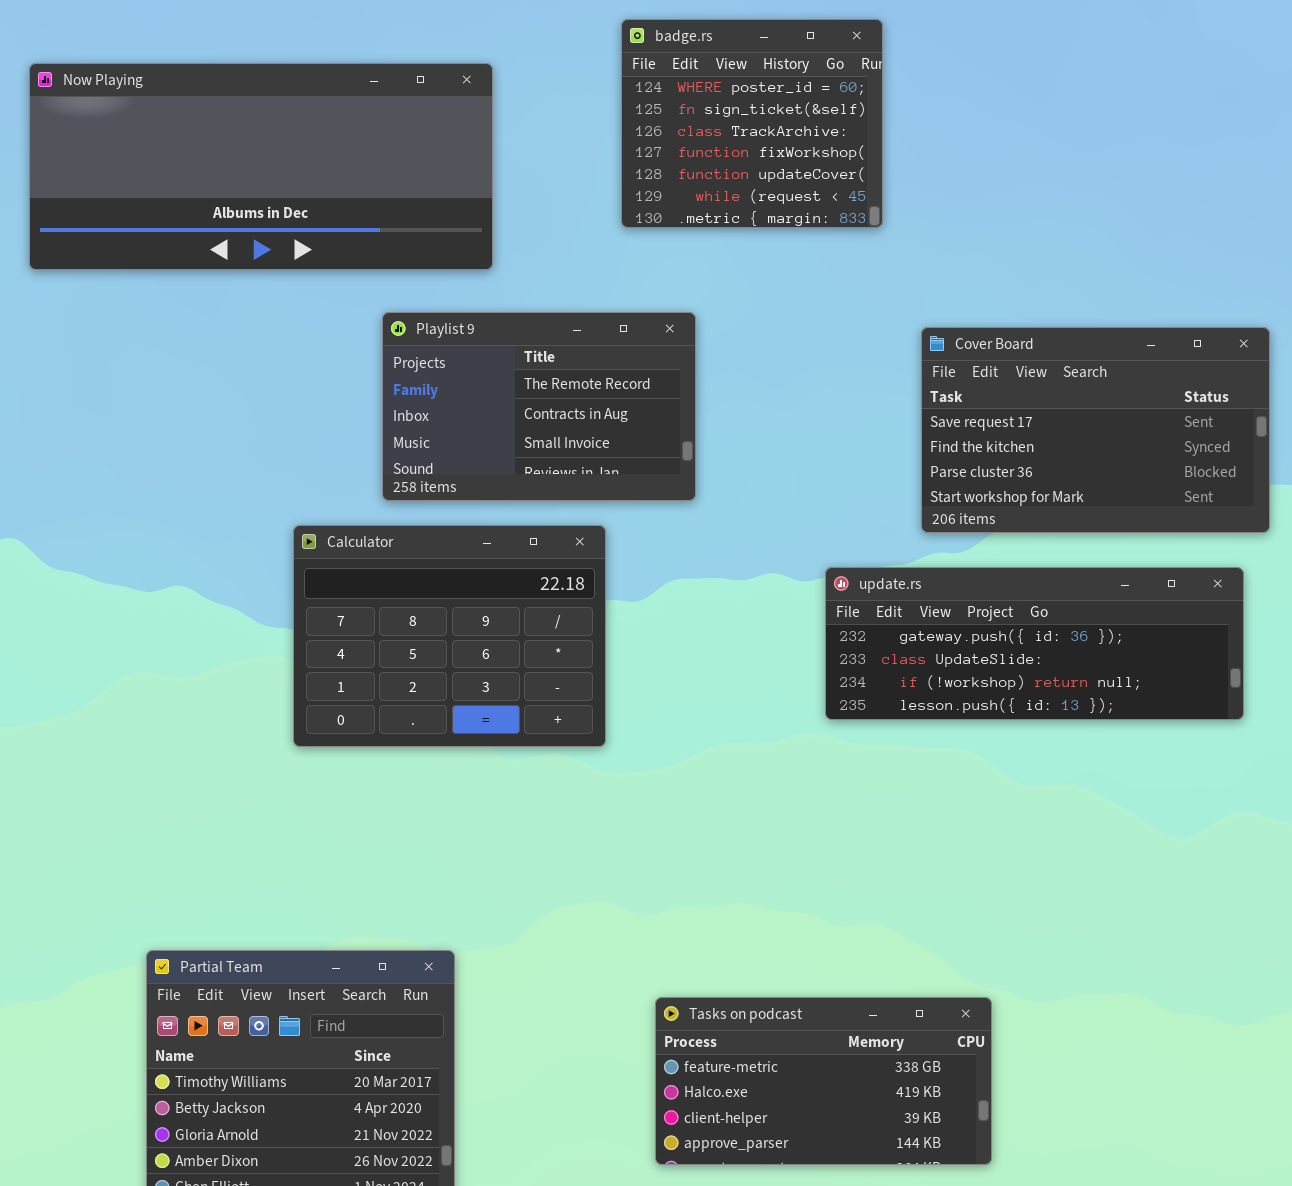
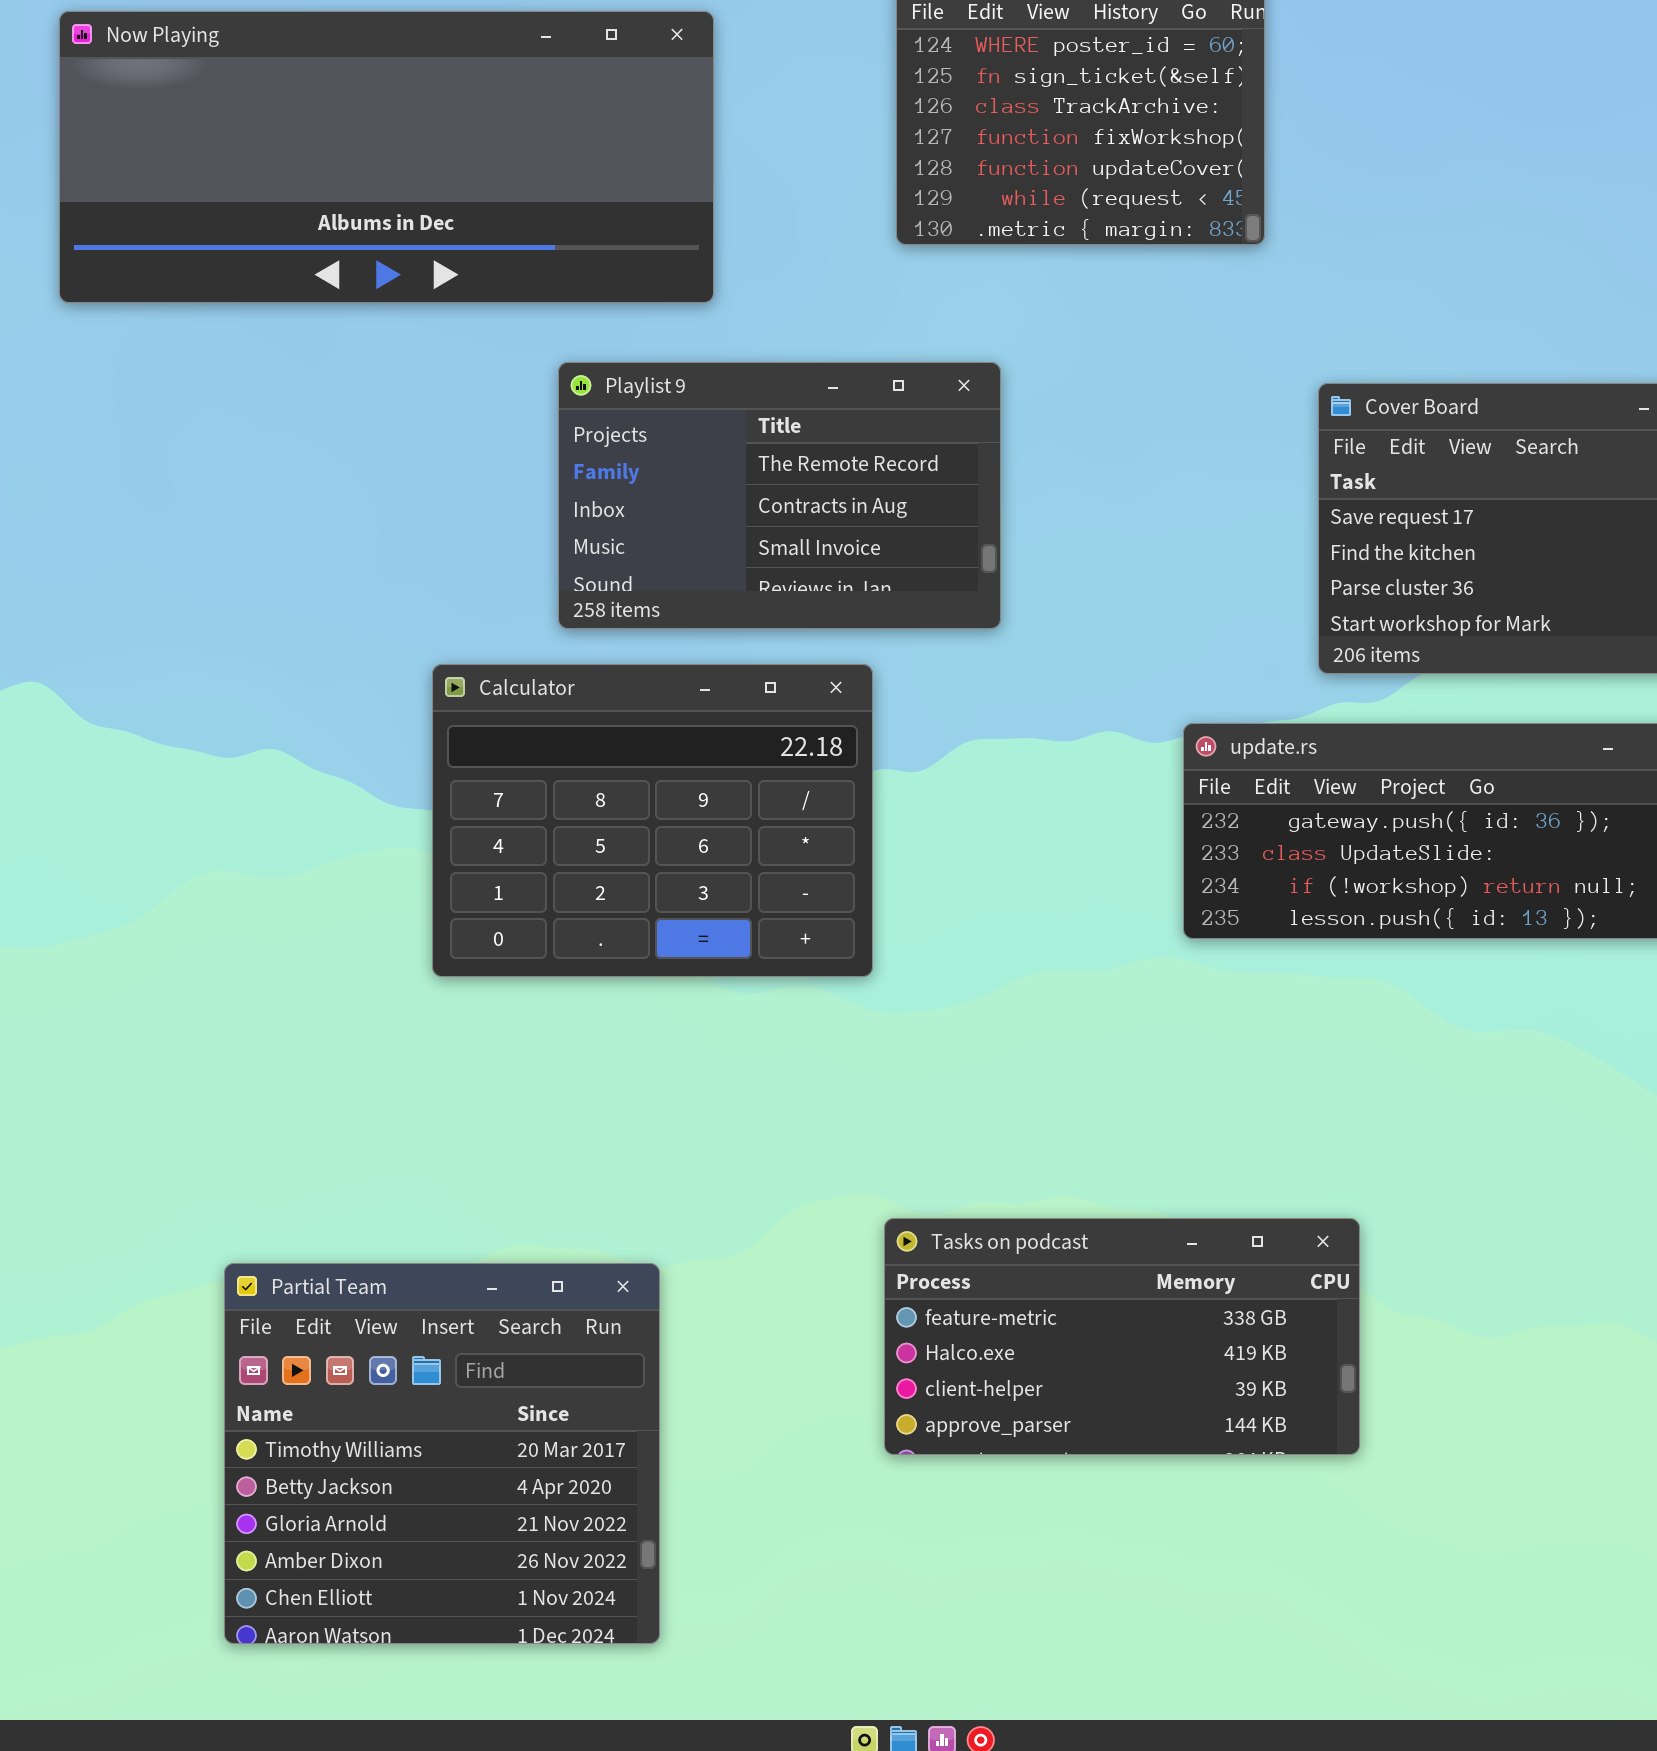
Tasks on podcast: [655,997,992,1165] -> [884,1218,1360,1455], moved

